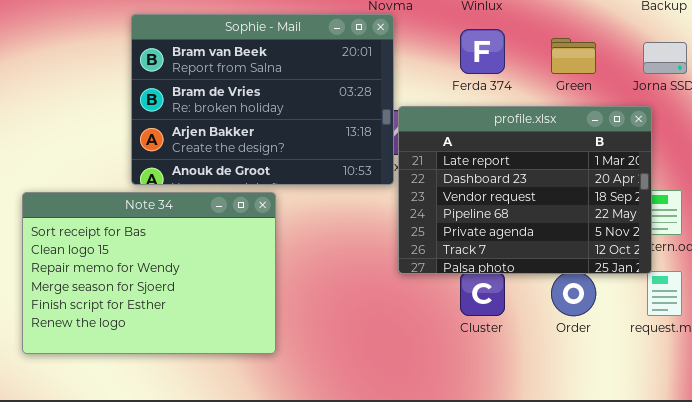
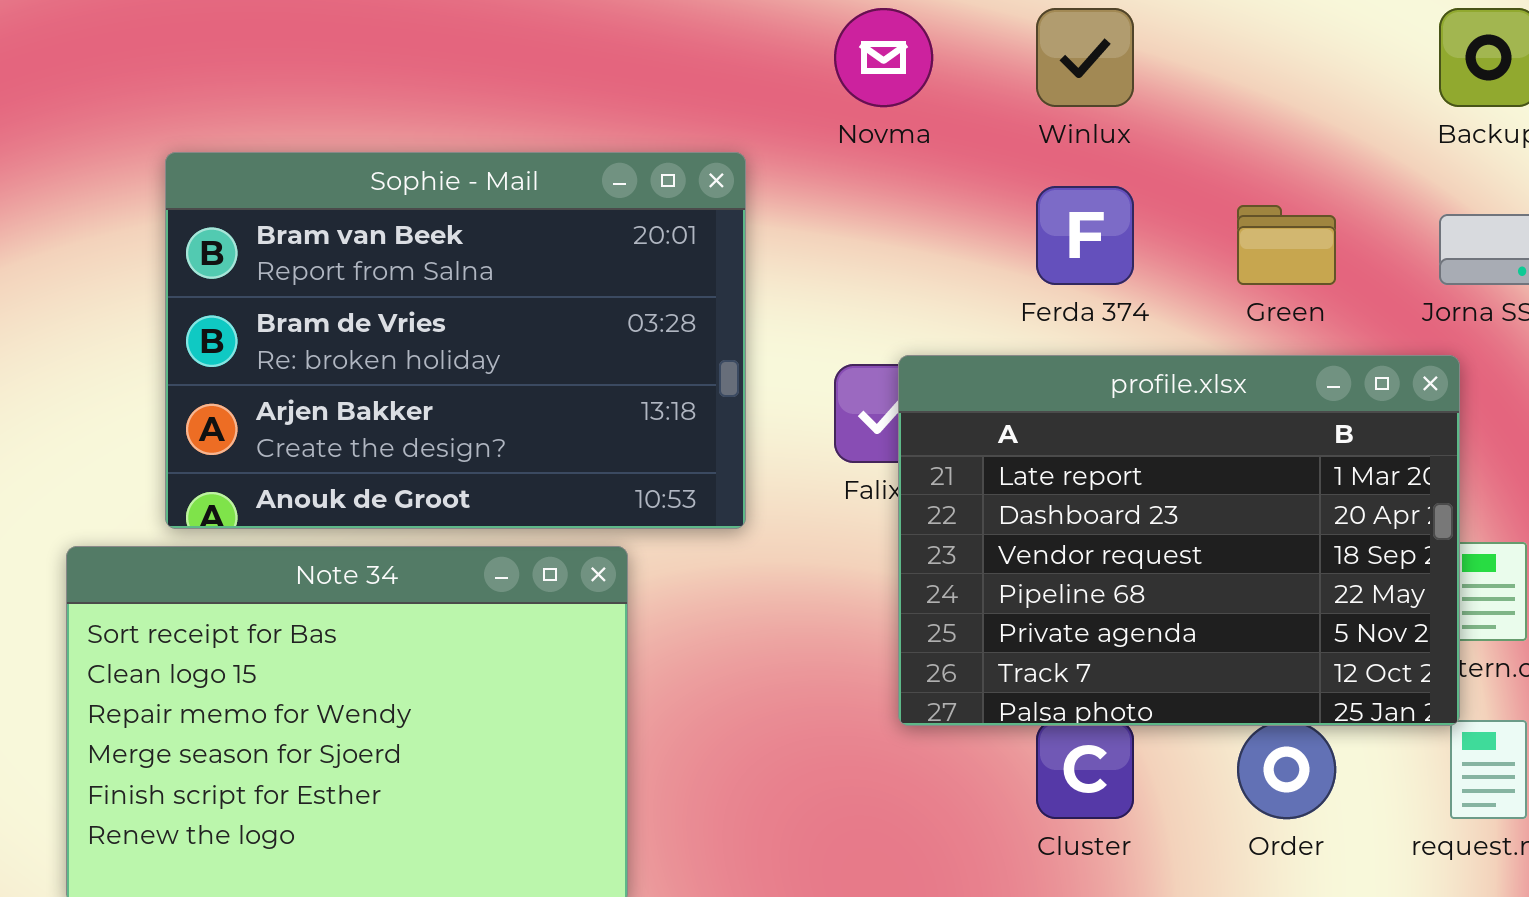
Sophie - Mail: [131,14,394,185] -> [165,152,746,529], moved

